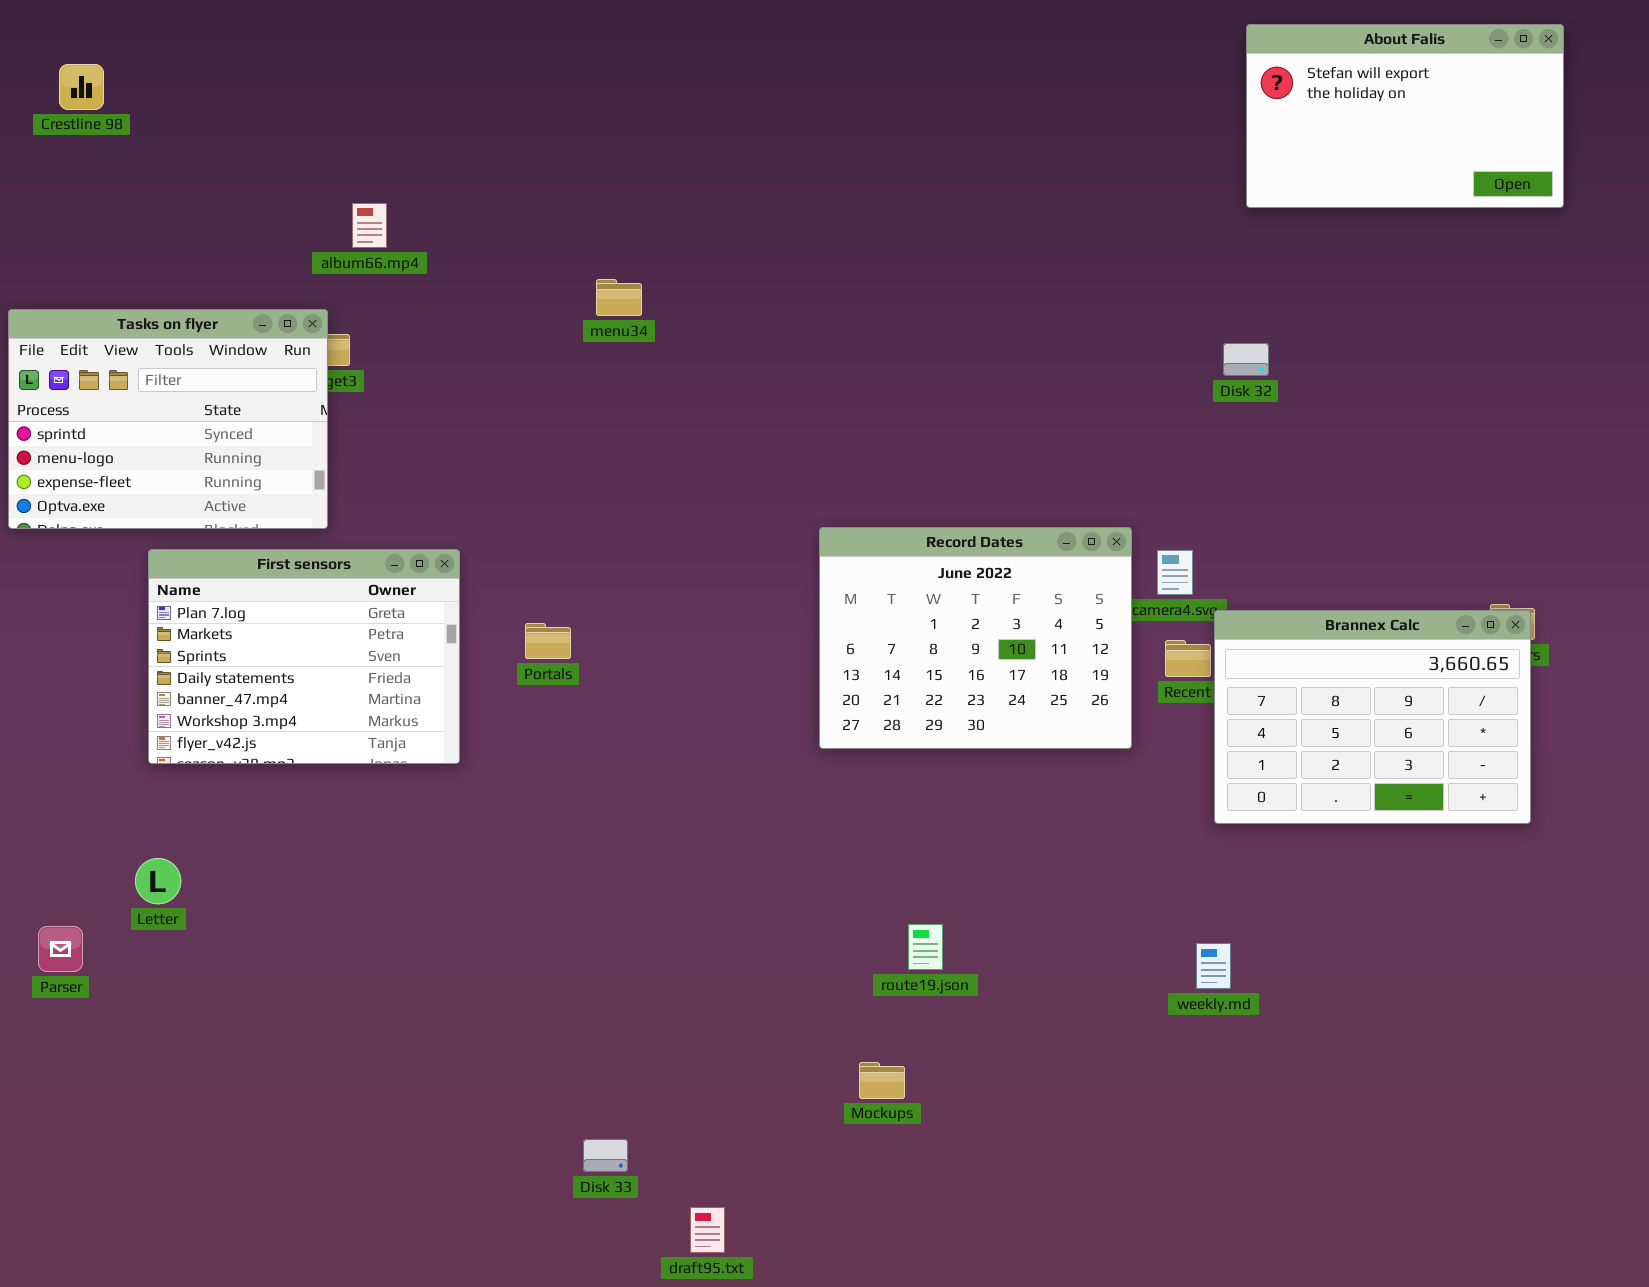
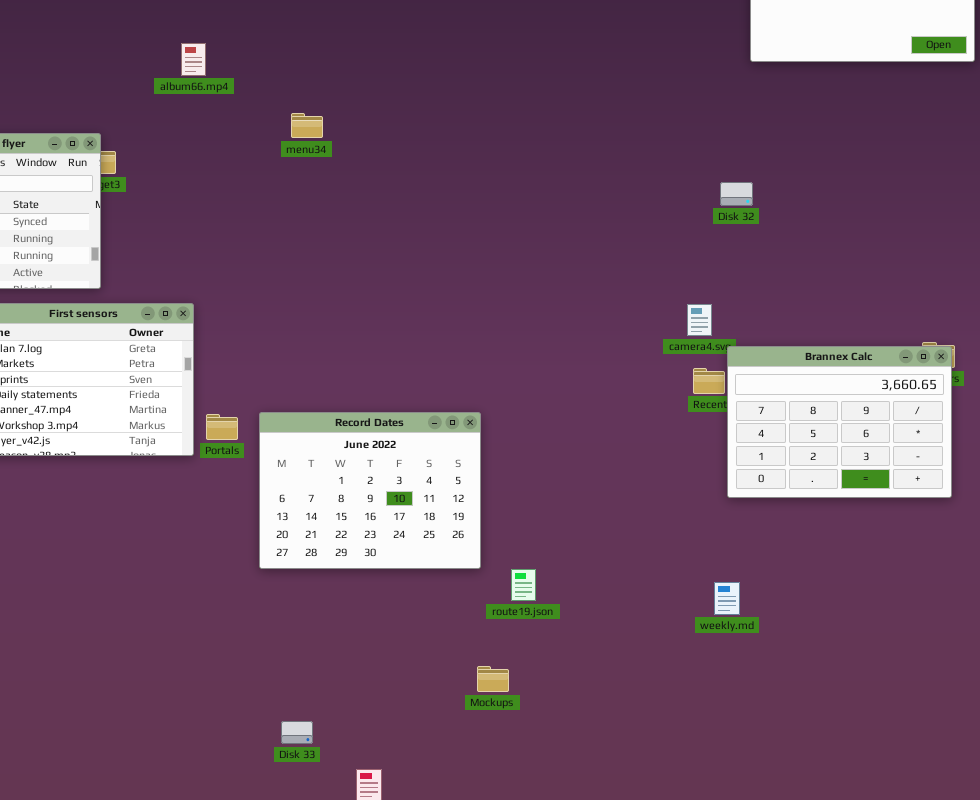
album66.mp4: [352,203,387,248] -> [181,43,206,76], moved
Disk 32: [1223,343,1269,376] -> [720,182,753,206], moved
Record Dates: [819,527,1132,749] -> [259,412,481,569], moved
Portals: [525,623,571,659] -> [206,414,238,440], moved

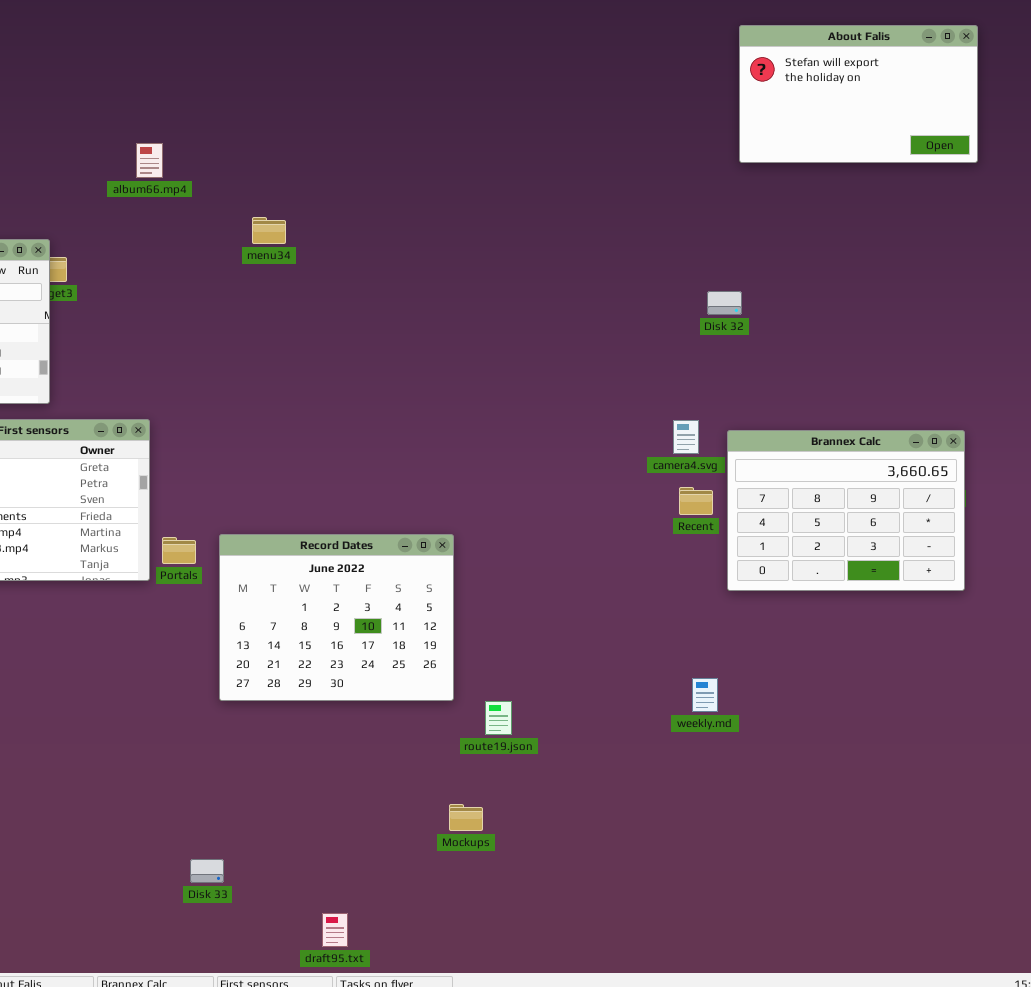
Brannex Calc: [727,346,952,498] -> [727,430,965,591], moved
weekly.md: [714,582,740,615] -> [692,678,718,712], moved
Disk 33: [281,721,313,744] -> [190,859,224,883], moved

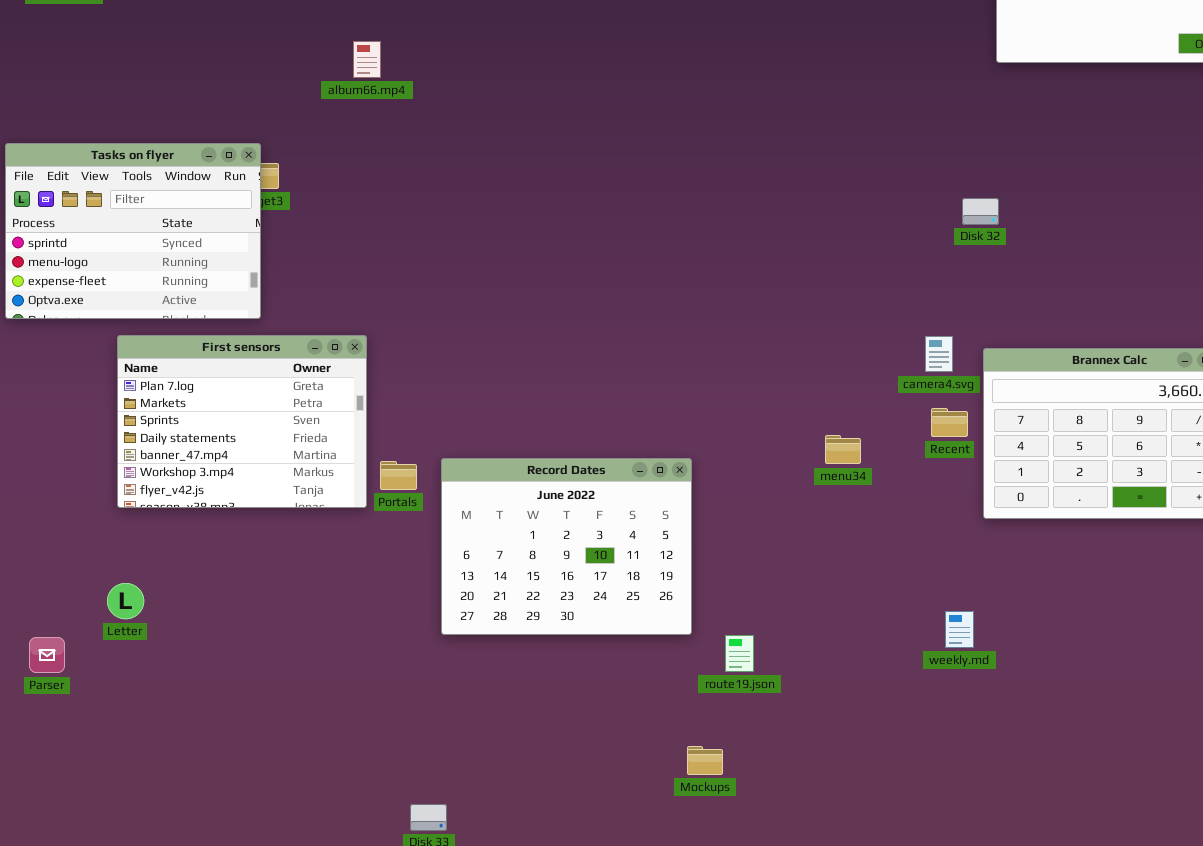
menu34: [252,217,286,244] -> [825,435,861,464], moved

